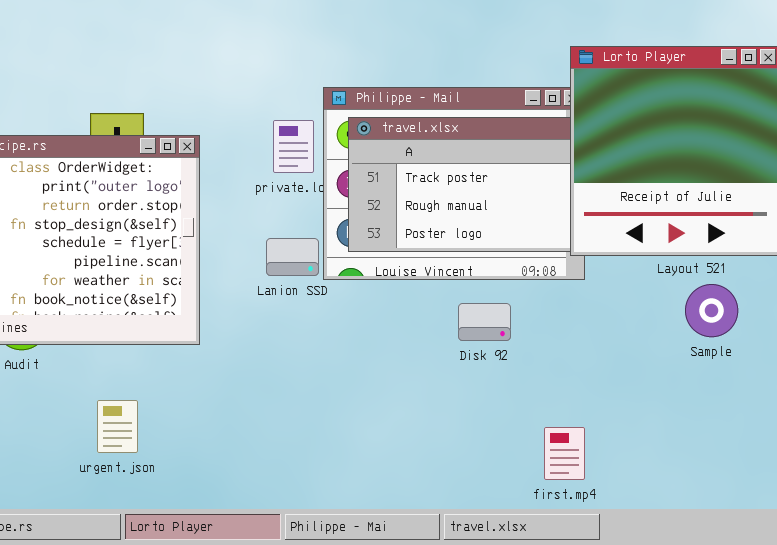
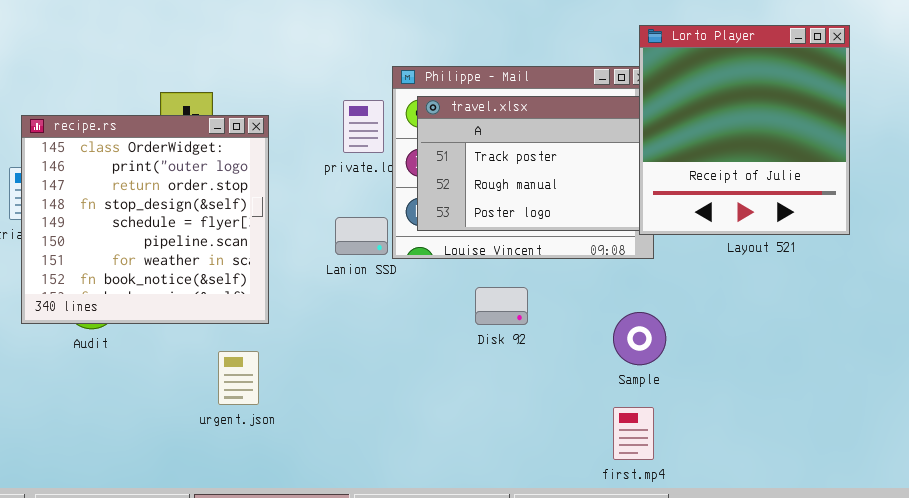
Sample: [685,284,738,337] -> [613,312,666,365], moved
Disk 92: [458,303,511,341] -> [475,287,528,325], moved
urgent.json: [97,400,138,453] -> [218,351,259,405], moved

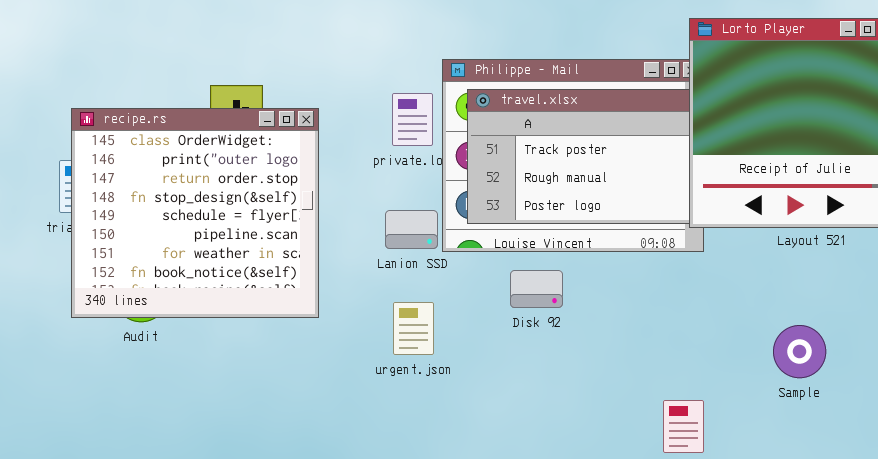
Disk 92: [475,287,528,325] -> [510,270,563,308], moved
Sample: [613,312,666,365] -> [773,325,826,378], moved
urgent.json: [218,351,259,405] -> [393,302,434,355], moved

